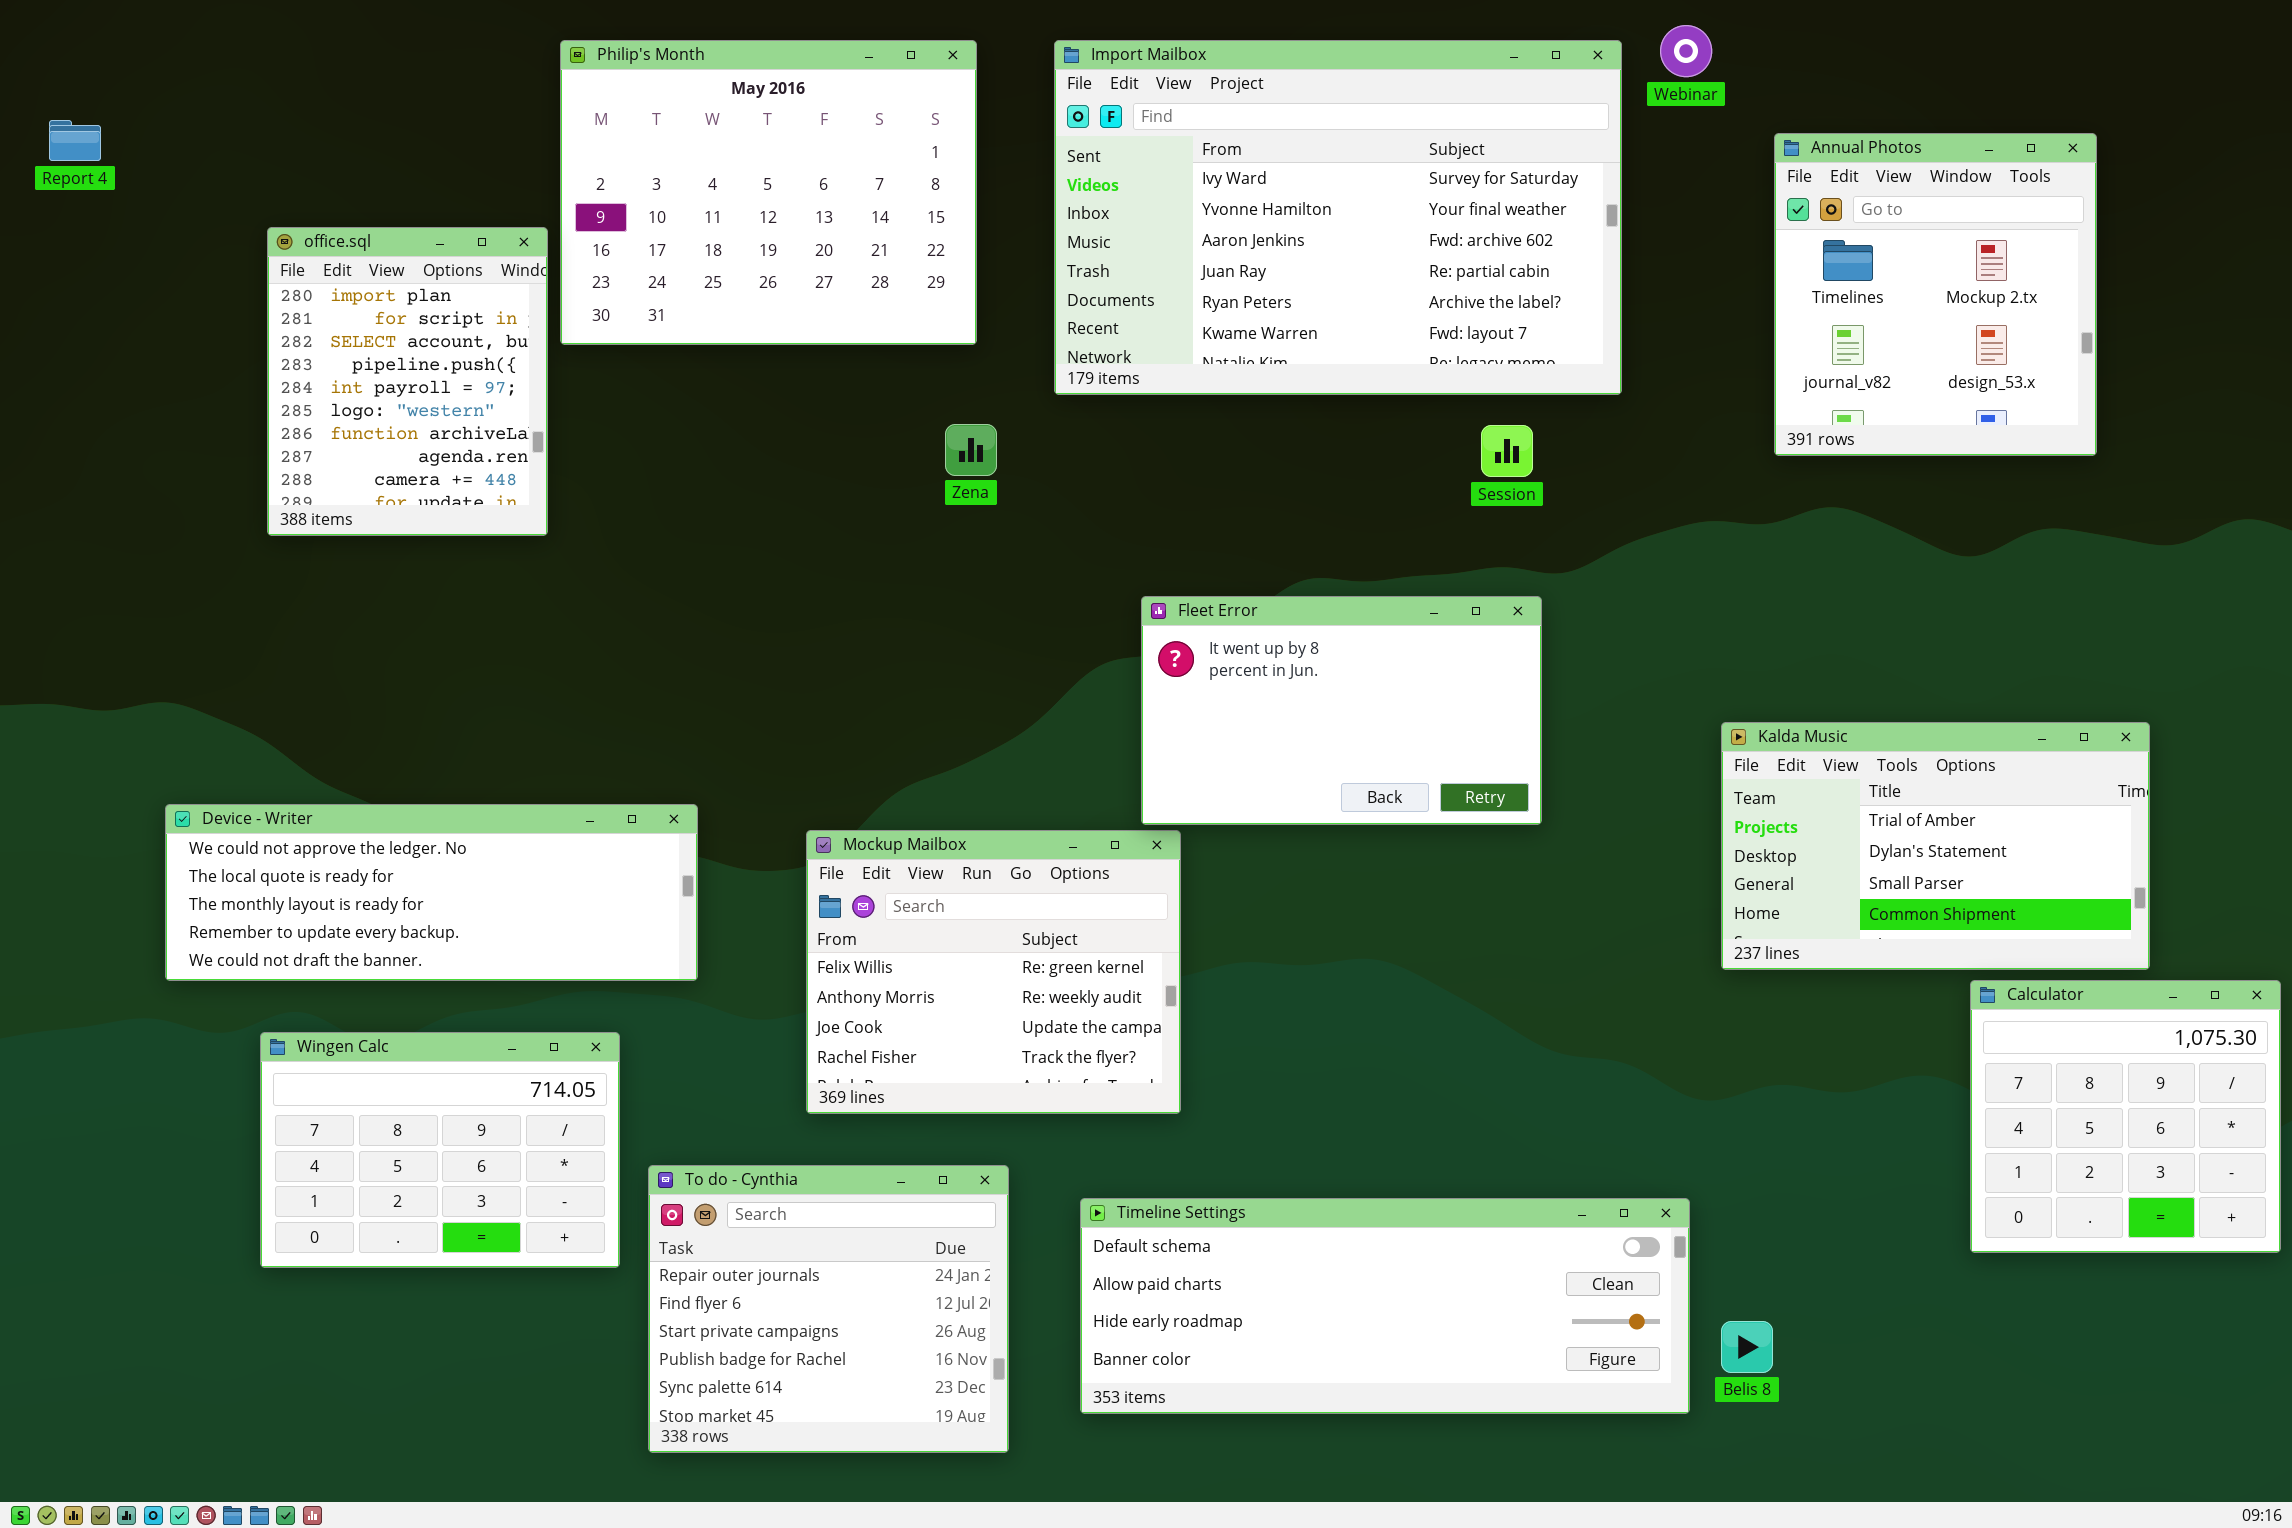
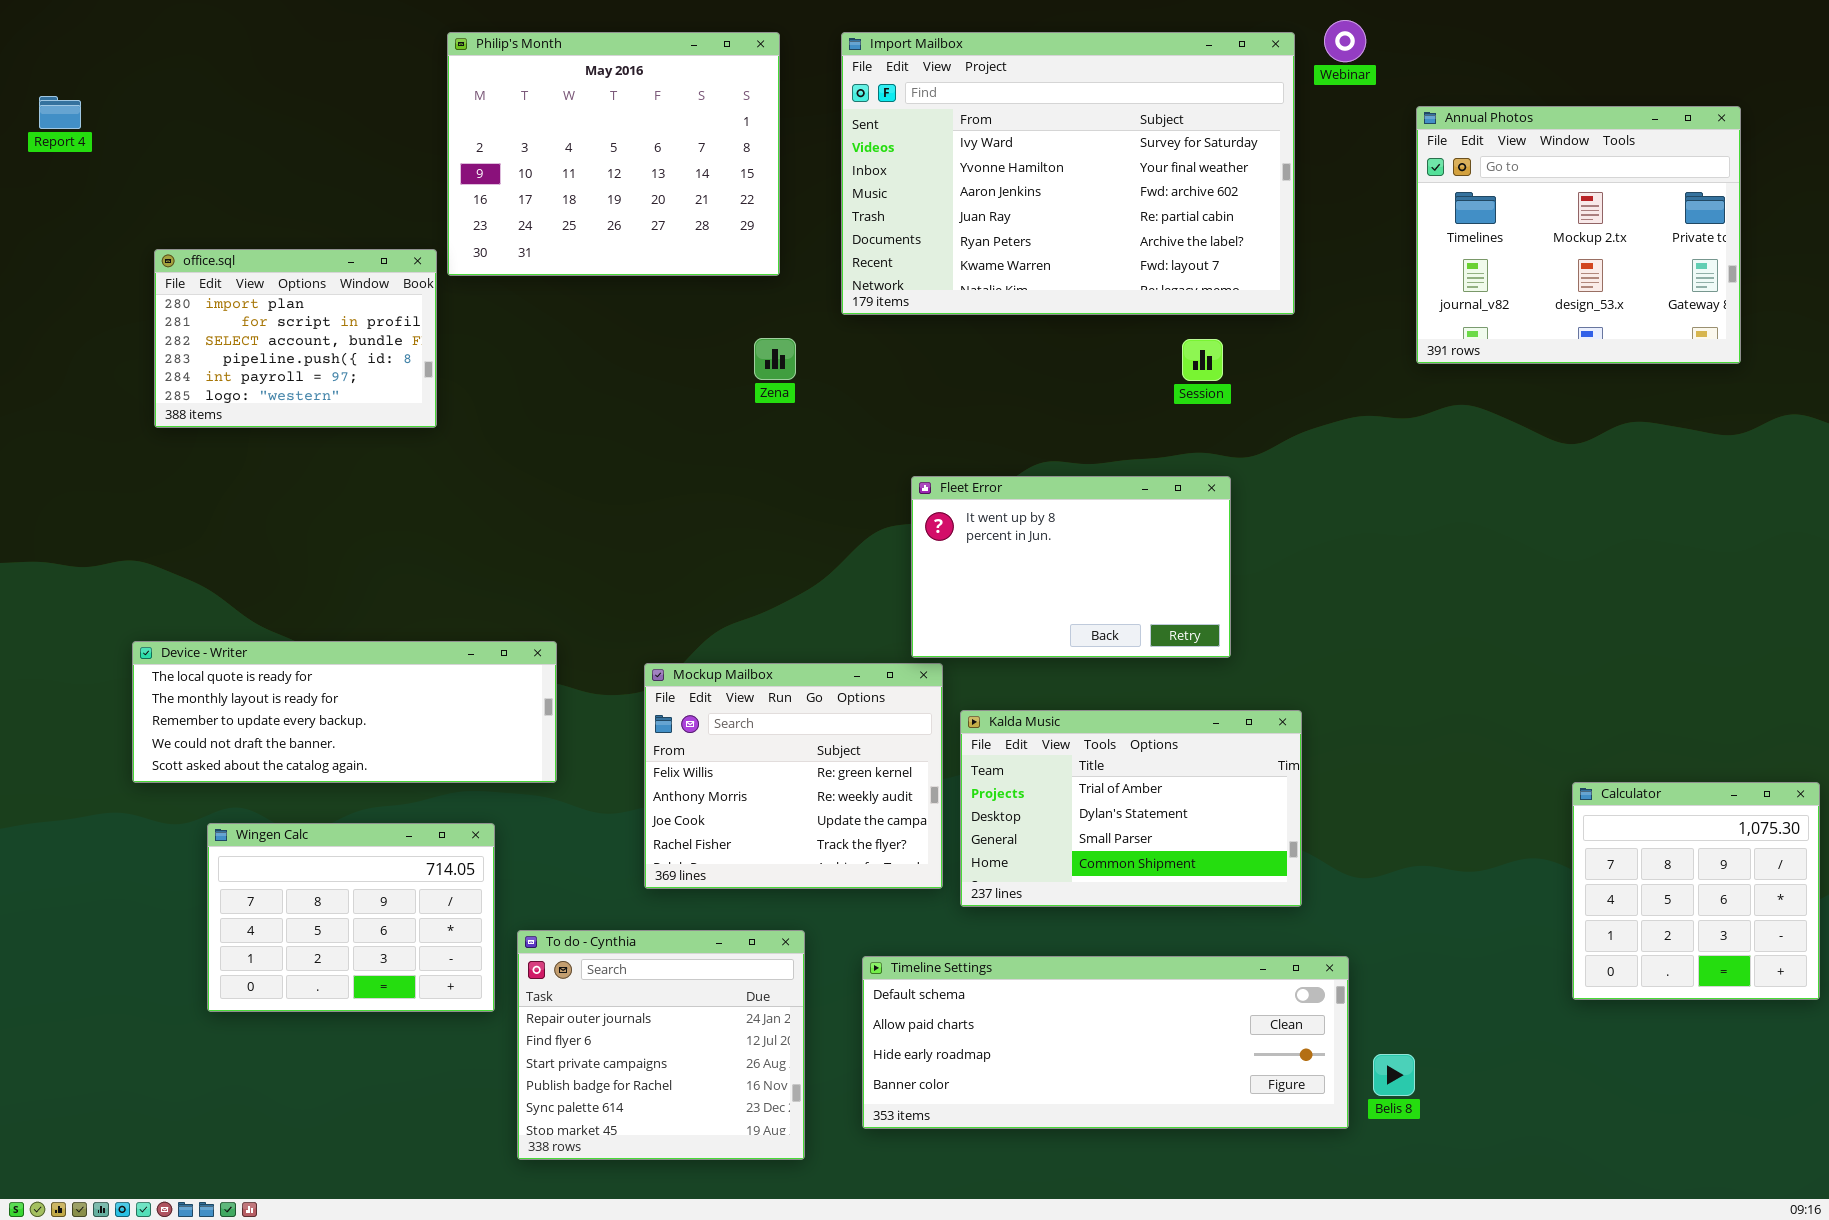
Annual Photos: [1774,133,2097,456] -> [1416,106,1741,364], resized
office.sql: [267,227,548,536] -> [154,249,437,428], resized
Kalda Music: [1721,722,2150,970] -> [960,710,1302,907], moved
Device - Writer: [165,804,698,981] -> [132,641,557,783], scrolled down 1 row

